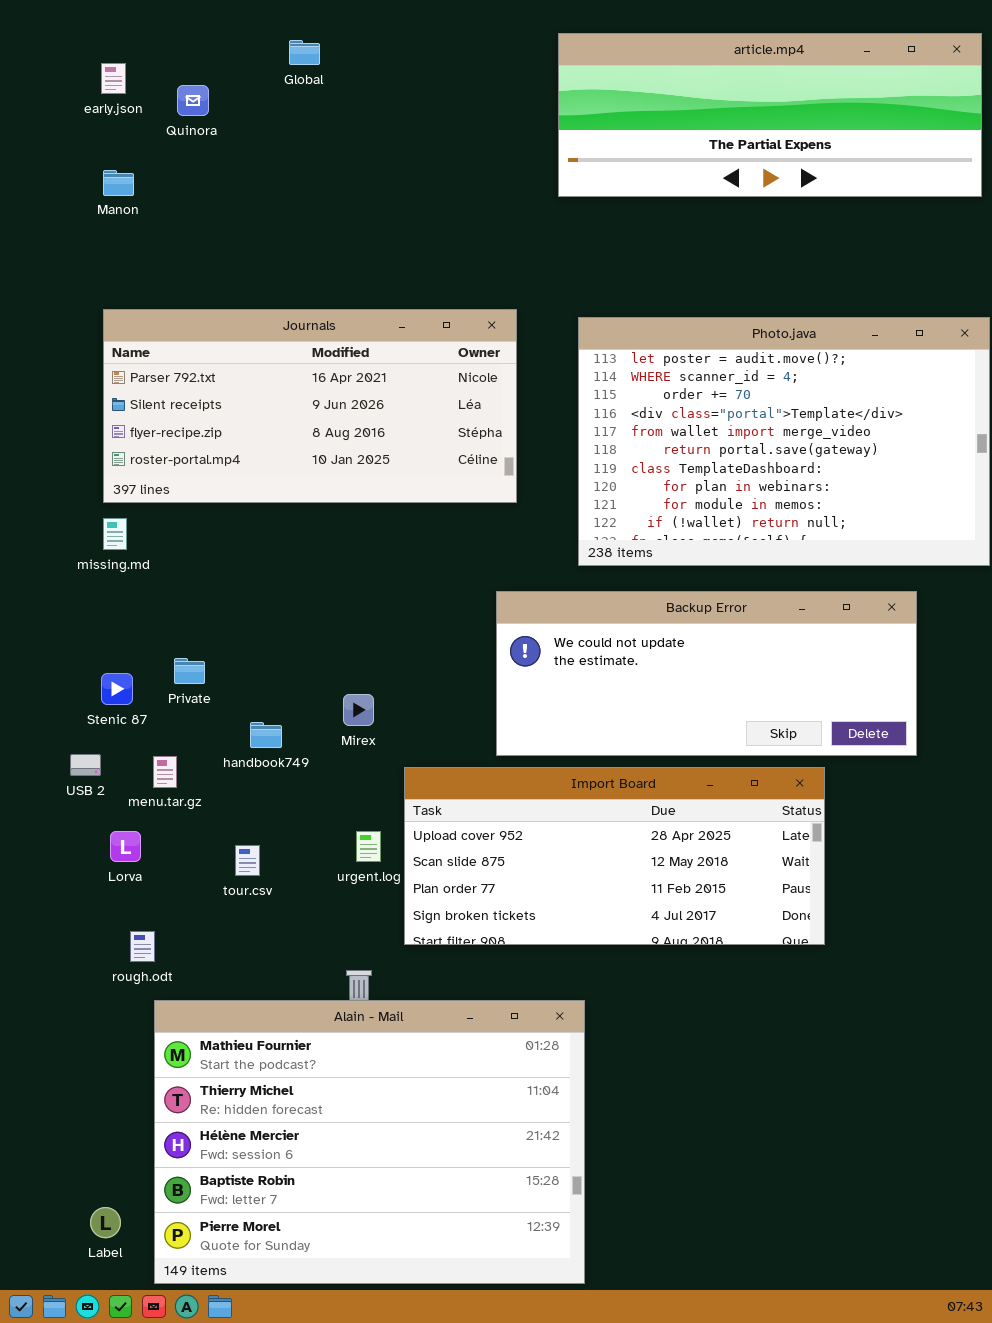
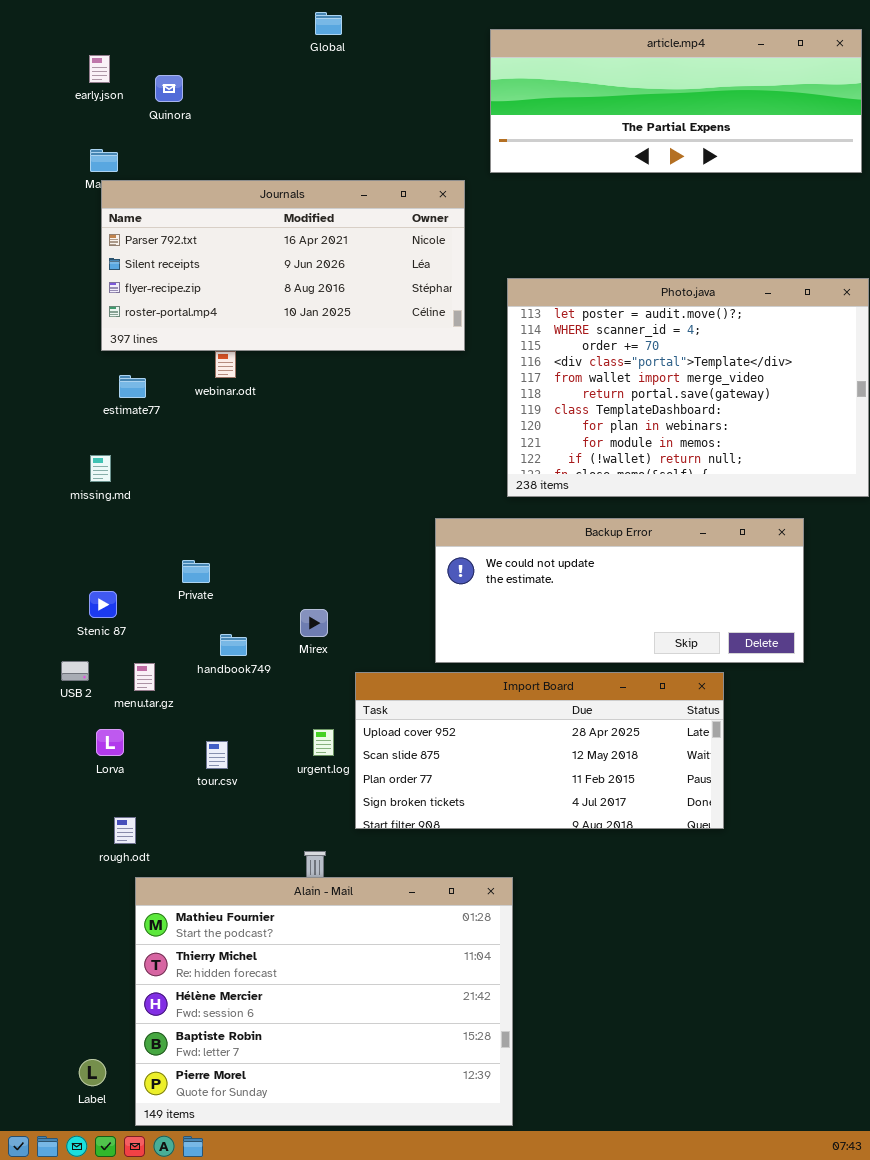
Global: [289,40,320,65] -> [315,12,342,35], moved
Journals: [103,309,517,503] -> [101,180,465,351], moved
Private: [174,658,205,684] -> [182,560,210,583], moved

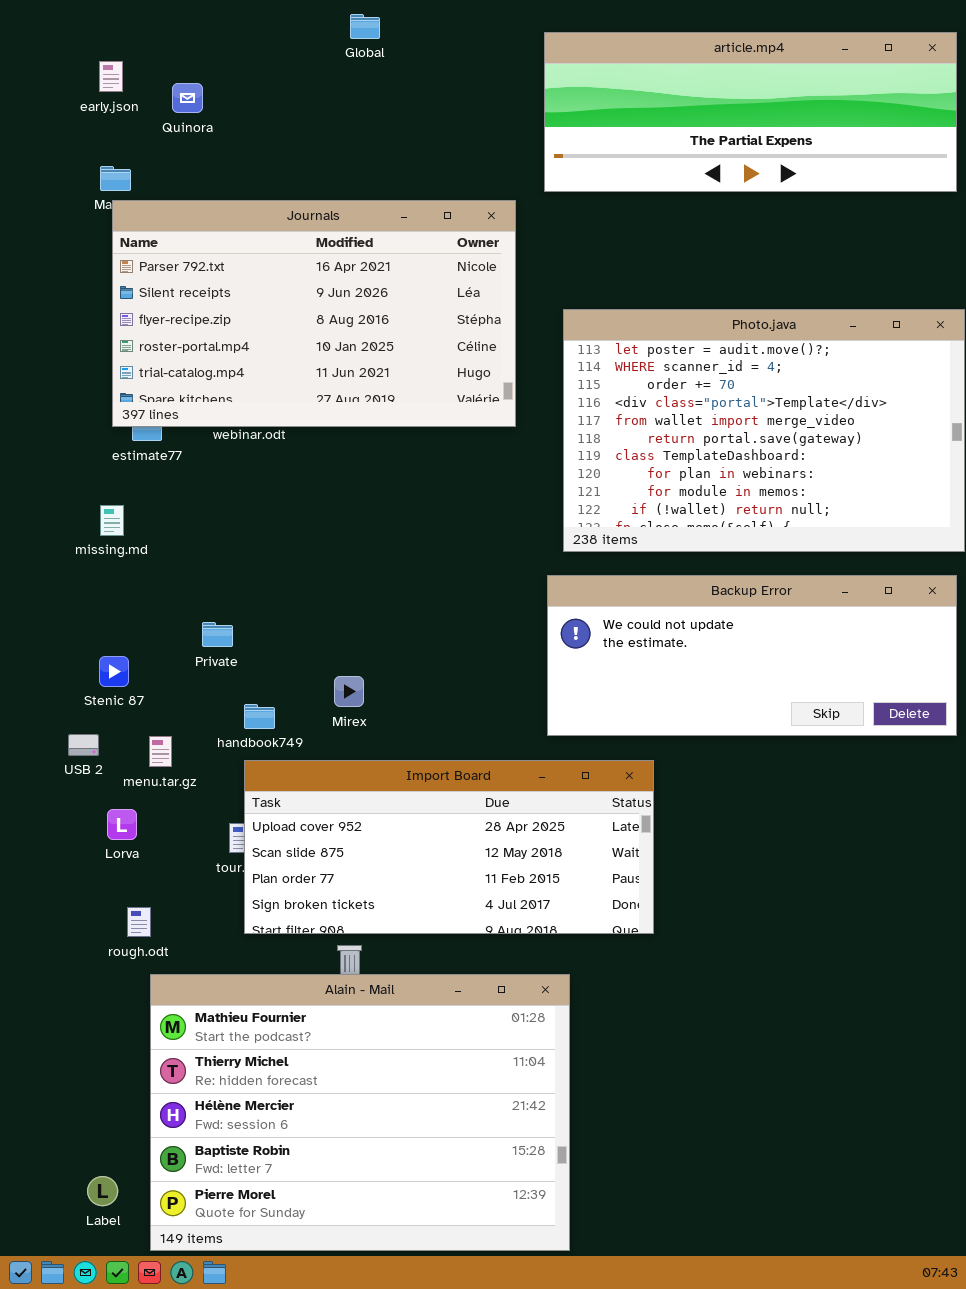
Journals: [101,180,465,351] -> [112,200,516,427], resized
Backup Error: [435,518,804,663] -> [547,575,957,736], moved
Import Board: [355,672,724,829] -> [244,760,654,934], moved

